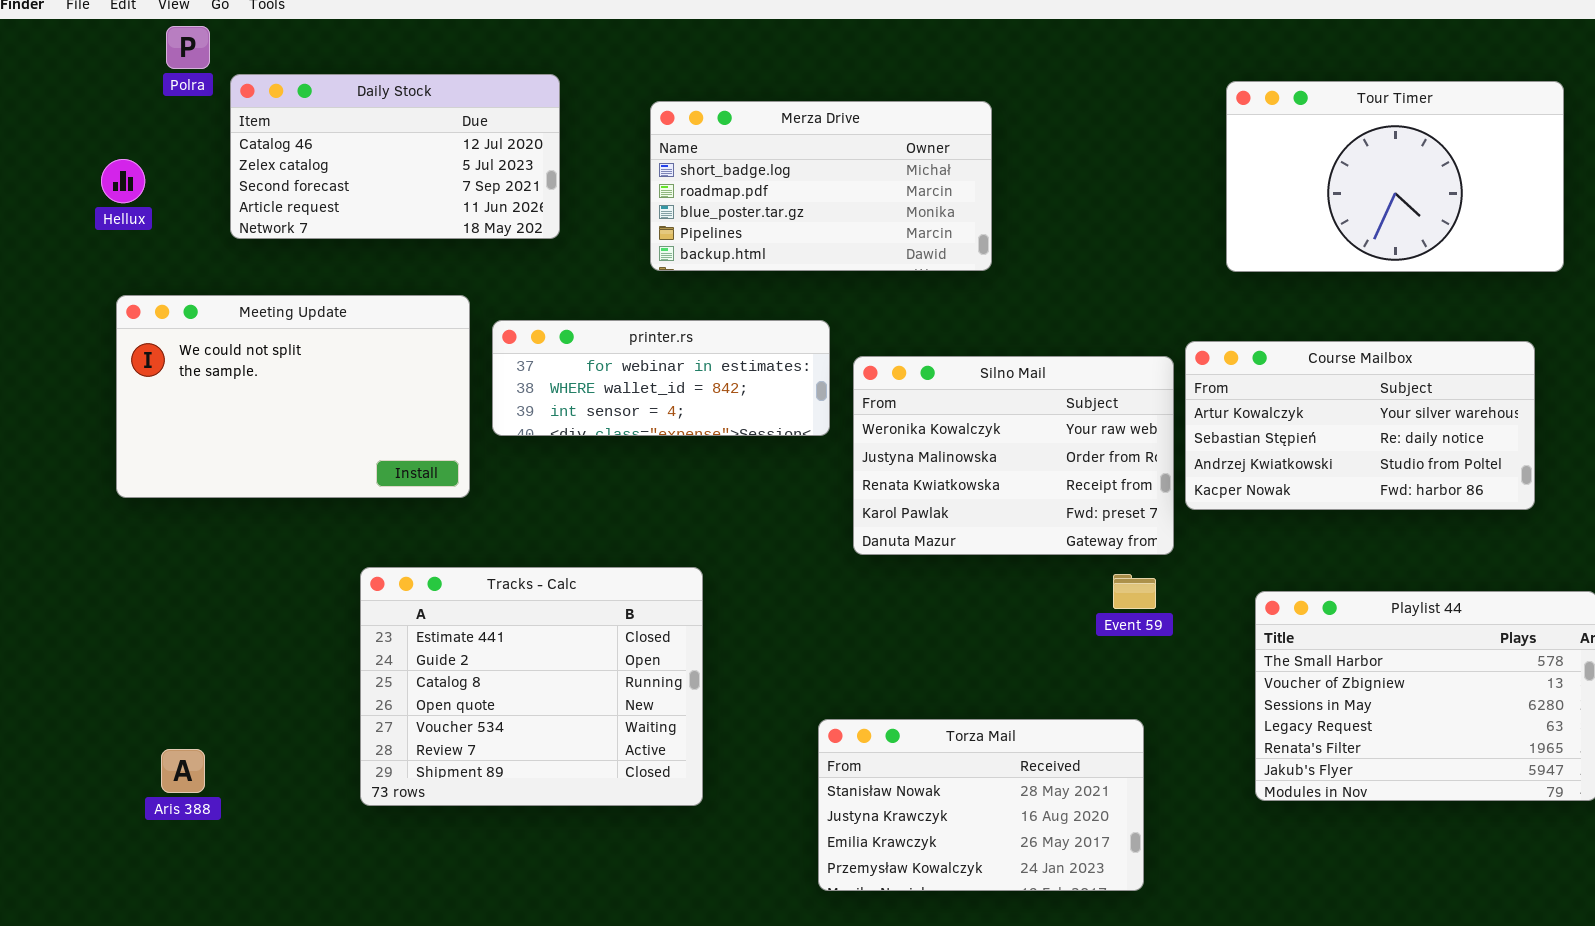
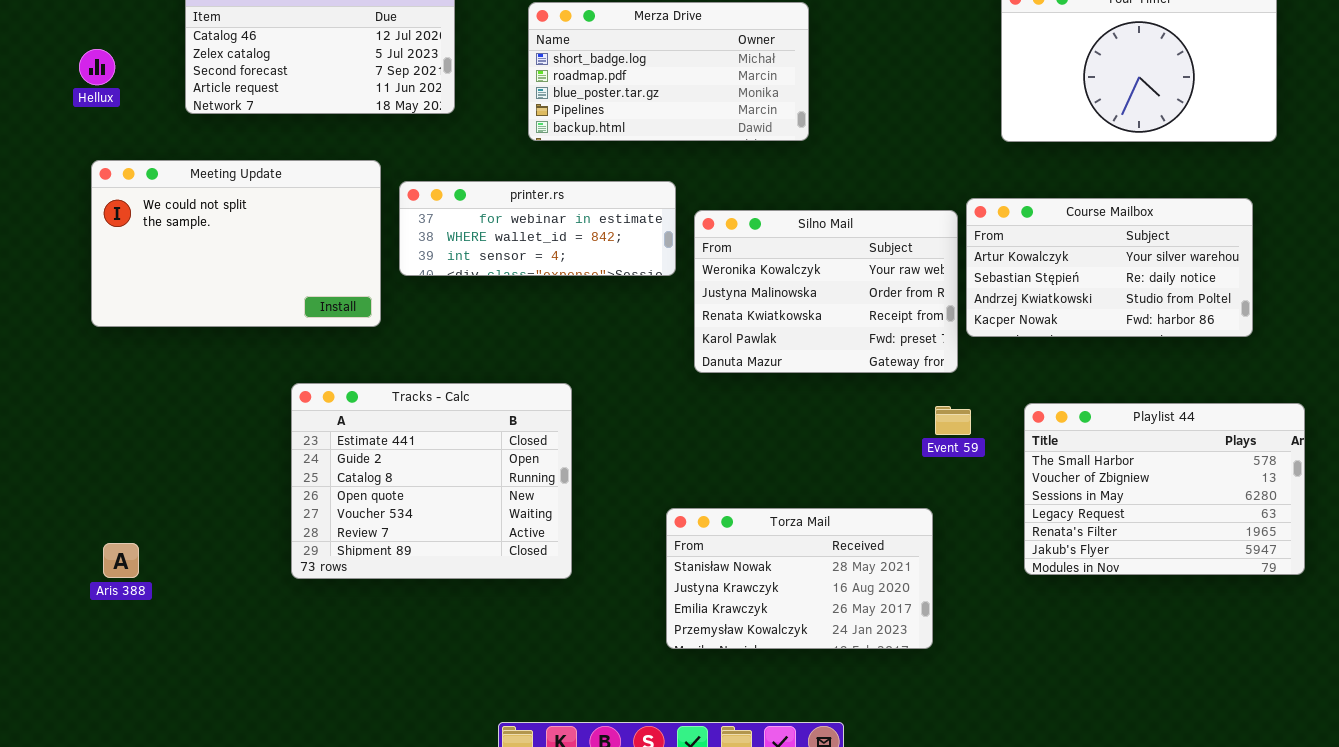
Event 59: [1113,574,1156,609] -> [935,406,971,435], moved
Aris 388: [161,749,205,793] -> [103,543,139,578], moved

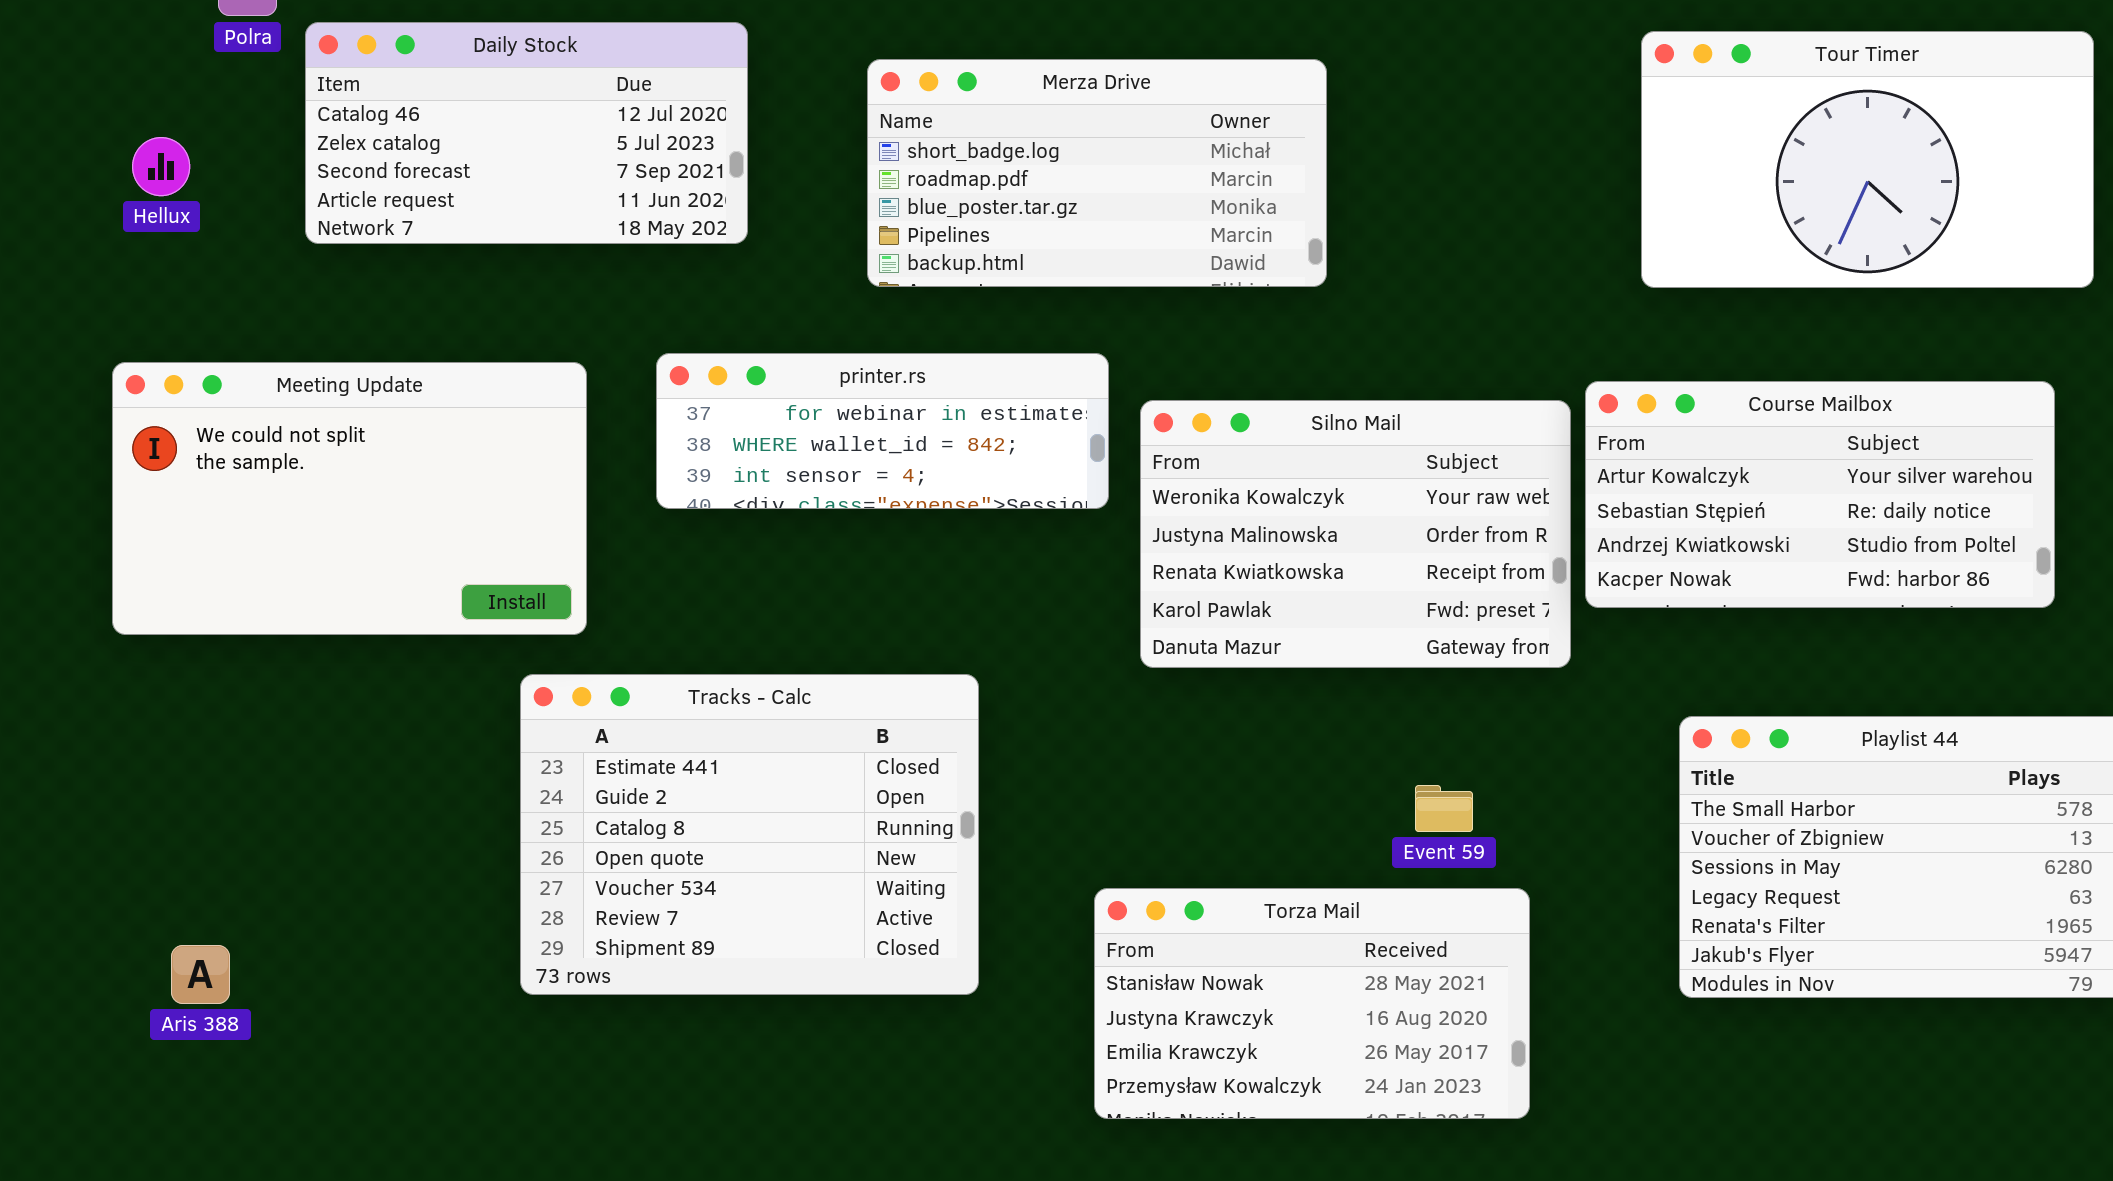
Meeting Update: [91,160,381,327] -> [112,362,587,635], moved
Tracks - Calc: [291,383,572,579] -> [520,674,979,995], moved
Event 59: [935,406,971,435] -> [1415,785,1473,832], moved

